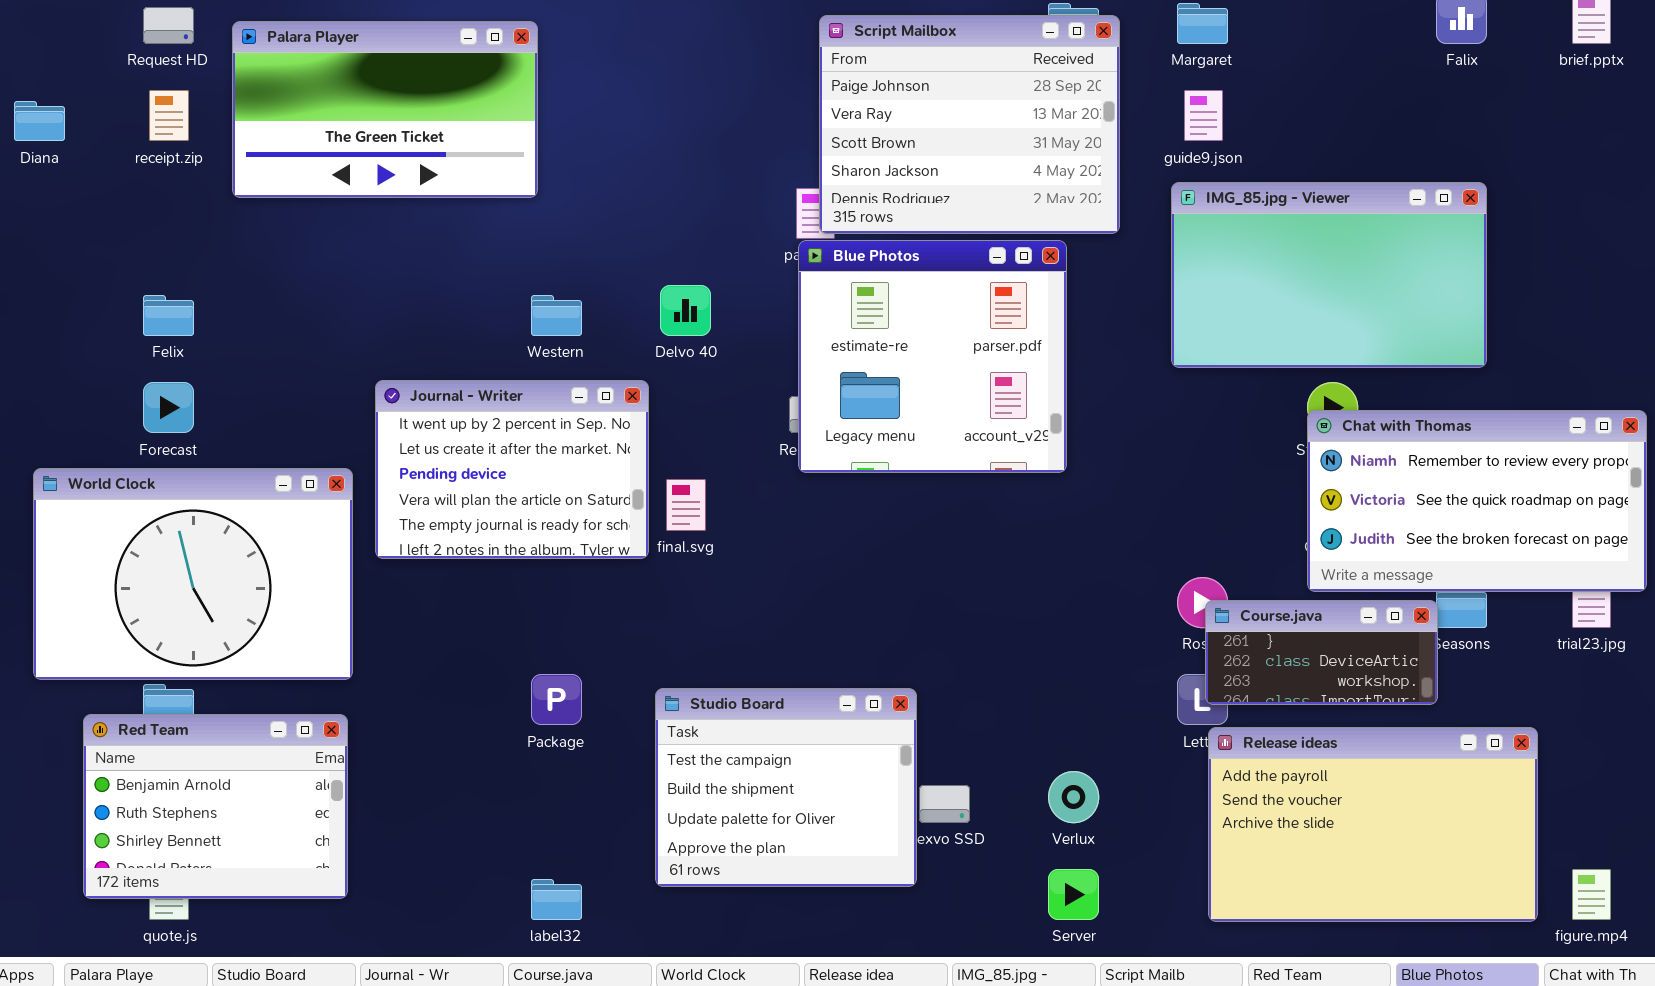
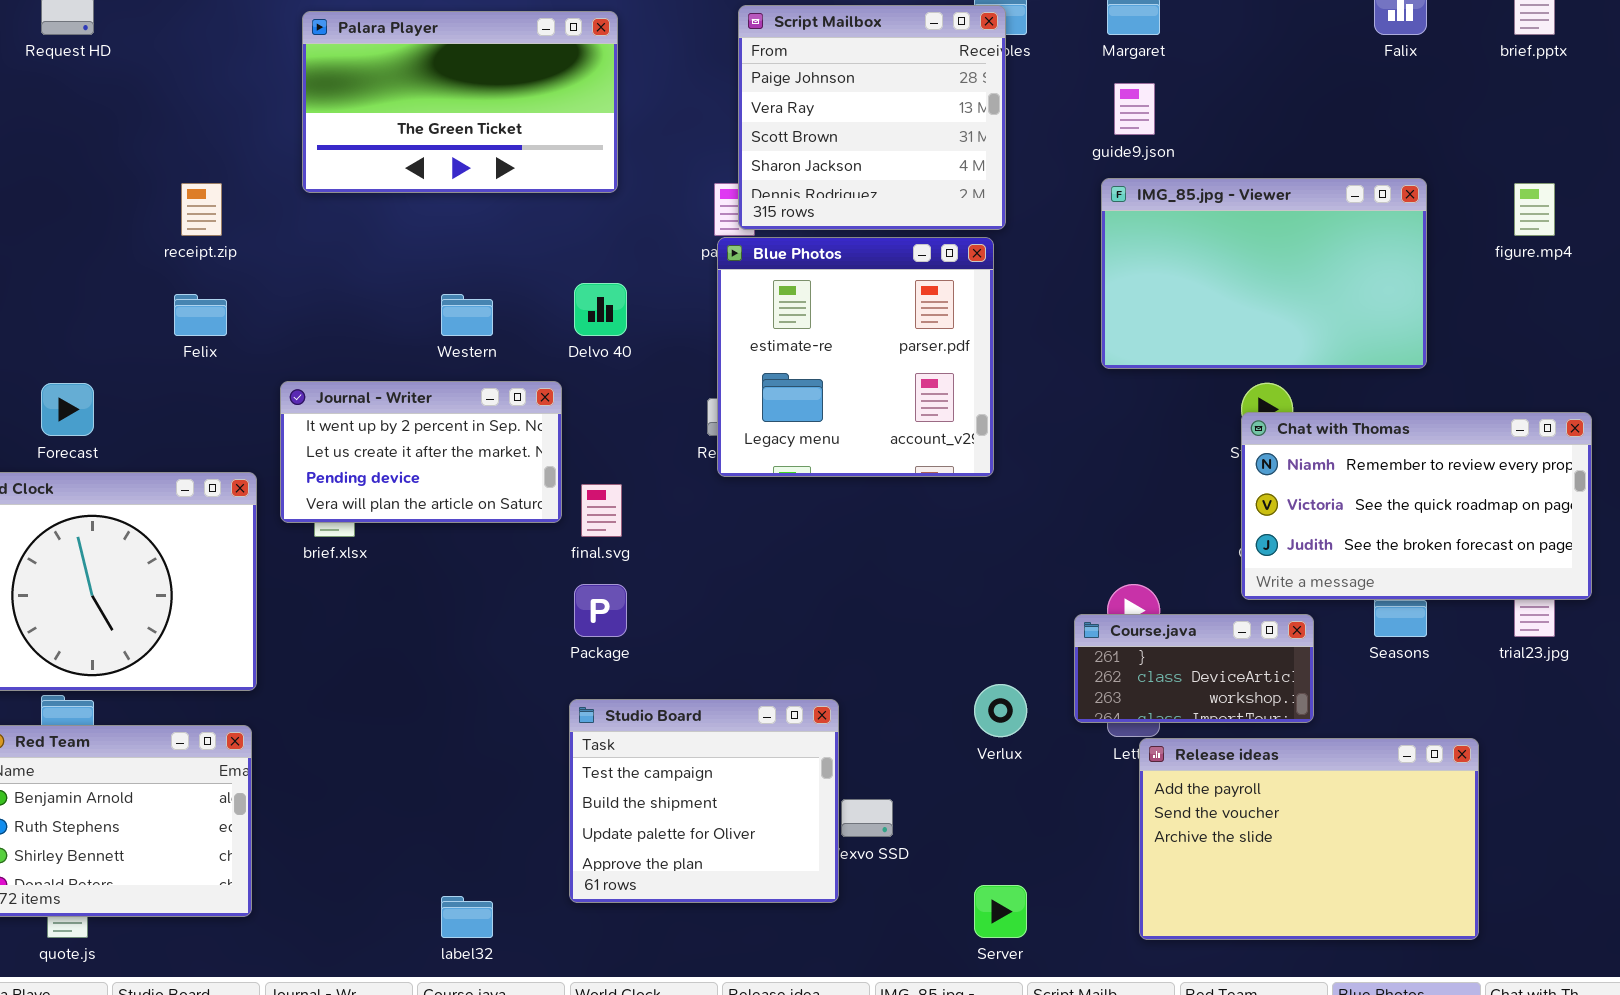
Script Mailbox: [819,15,1120,234] -> [738,5,1006,230], resized
Palara Player: [232,21,538,198] -> [302,11,618,193], moved
receipt.zip: [149,90,189,141] -> [181,183,222,236], moved
Felix: [143,295,194,336] -> [174,294,227,336], moved
Journal - Writer: [375,380,649,559] -> [280,381,562,523], resized
Course.java: [1205,600,1438,705] -> [1074,614,1314,723], moved
Package: [531,674,582,725] -> [574,584,627,637], moved
Verlux: [1048,771,1099,823] -> [974,684,1027,737], moved
figure.mp4: [1572,869,1611,920] -> [1514,183,1555,236], moved

